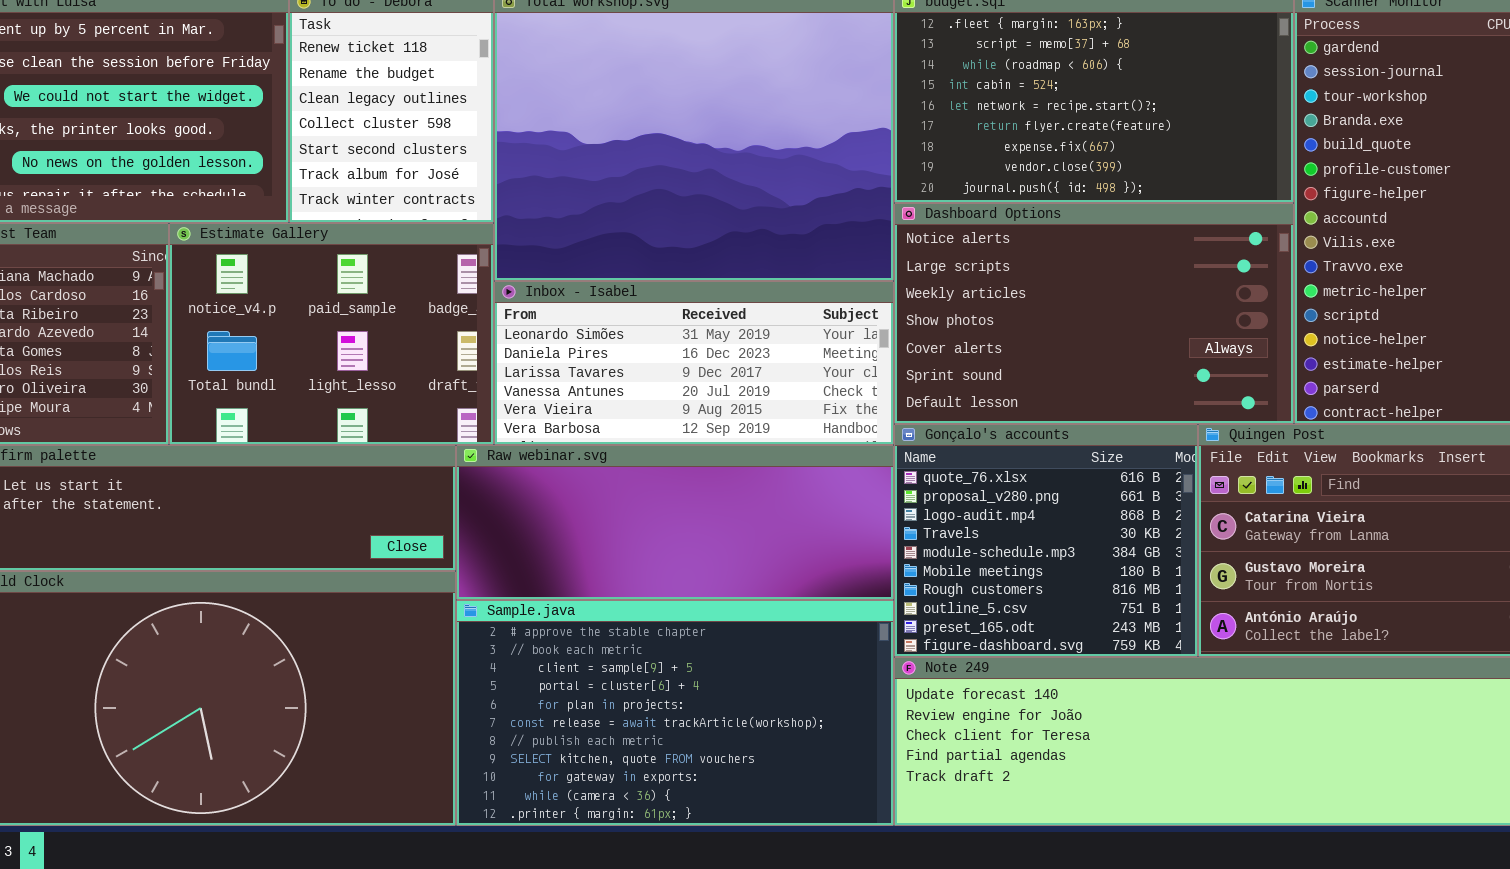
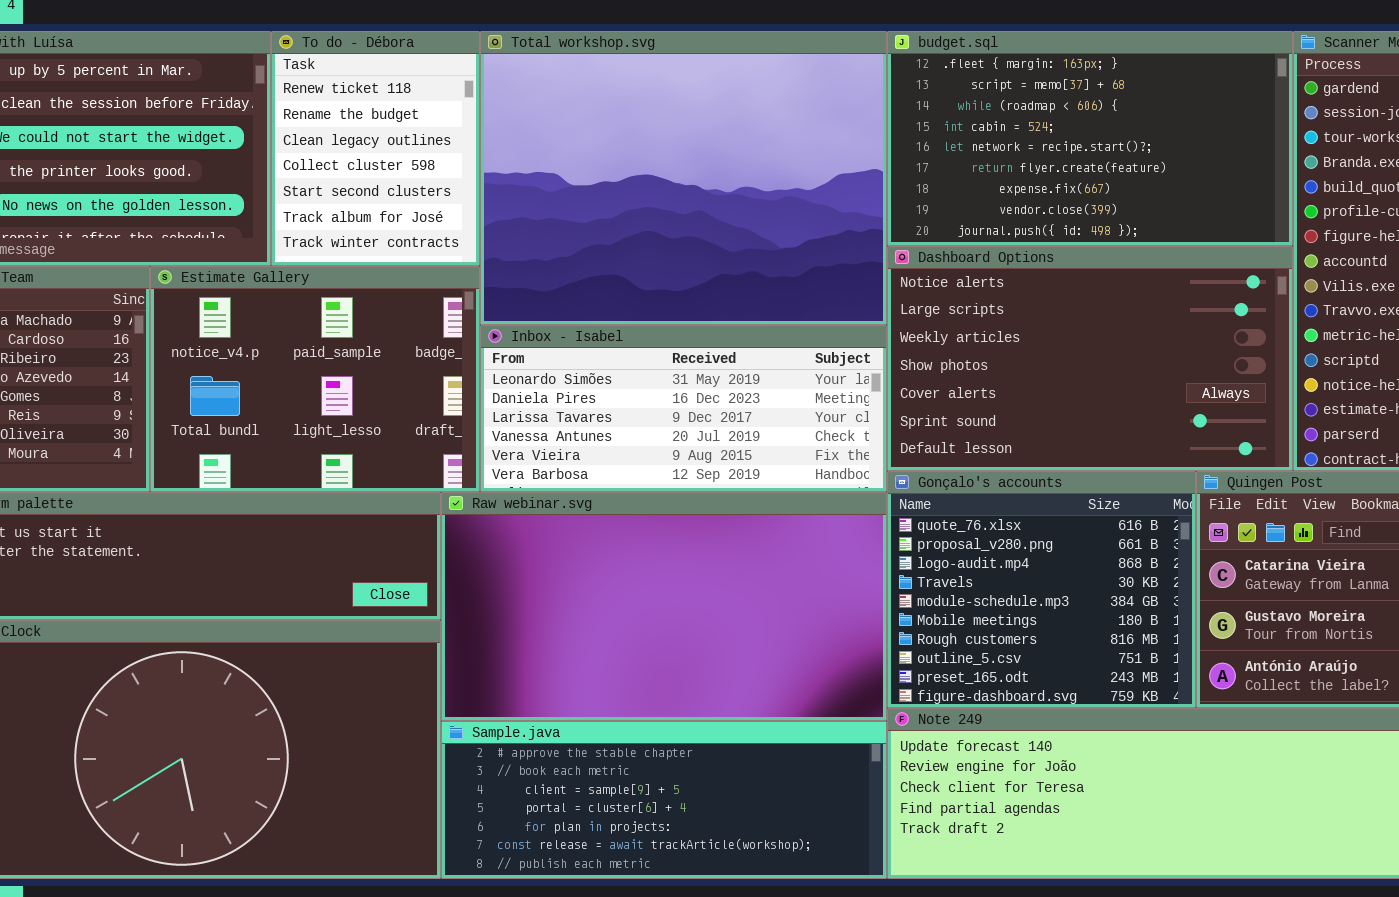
Raw webinar.svg: [456,445,894,600] -> [441,492,887,721], resized
Sample.java: [456,600,894,826] -> [441,721,887,879], resized

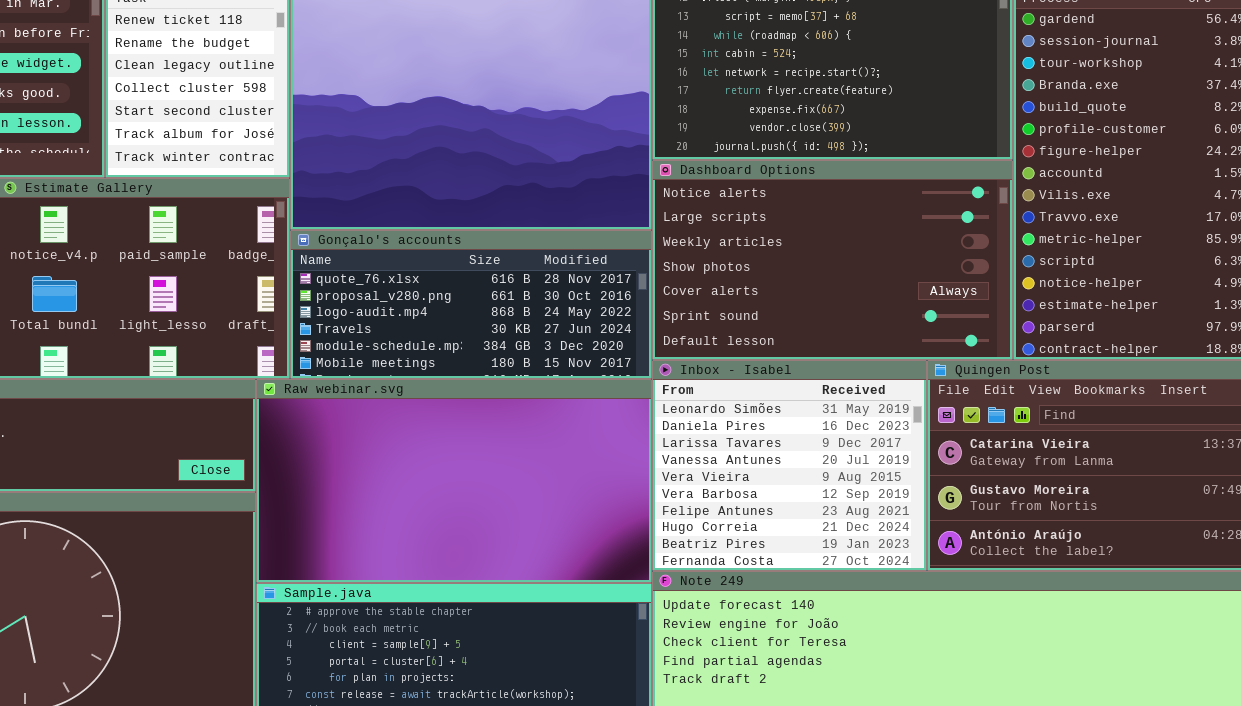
Inbox - Isabel: [480,325,887,492] -> [652,360,927,571], moved, resized
Gonçalo's accounts: [887,471,1196,708] -> [290,230,652,379], moved, resized

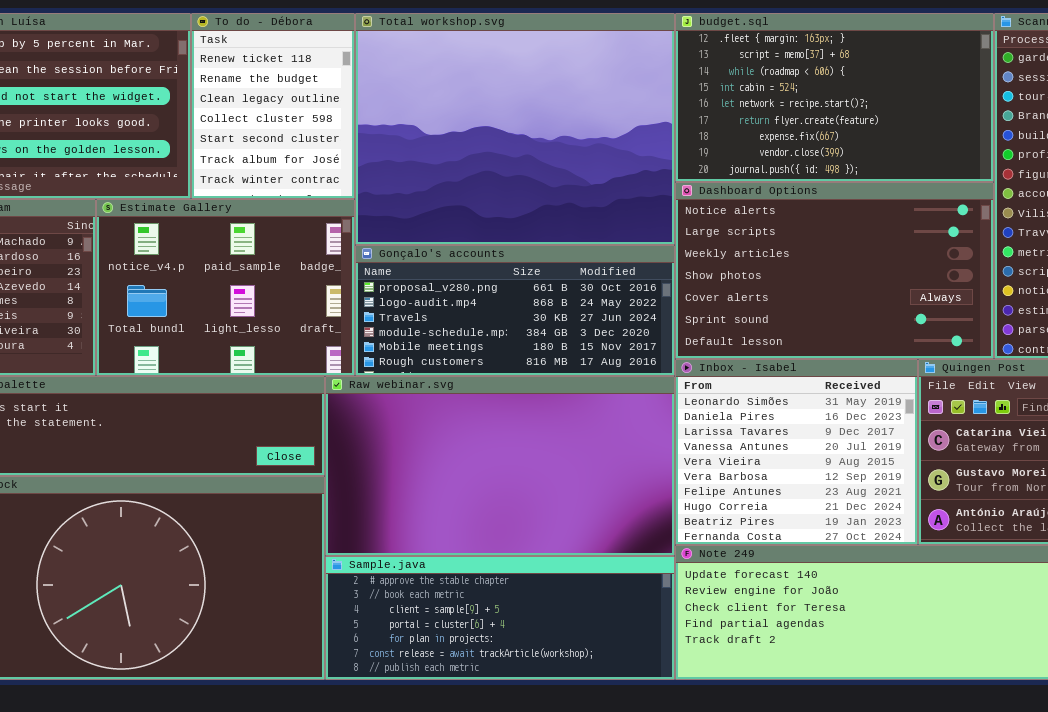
Gonçalo's accounts: [290,230,652,379] -> [355,245,675,376], scrolled down 1 row

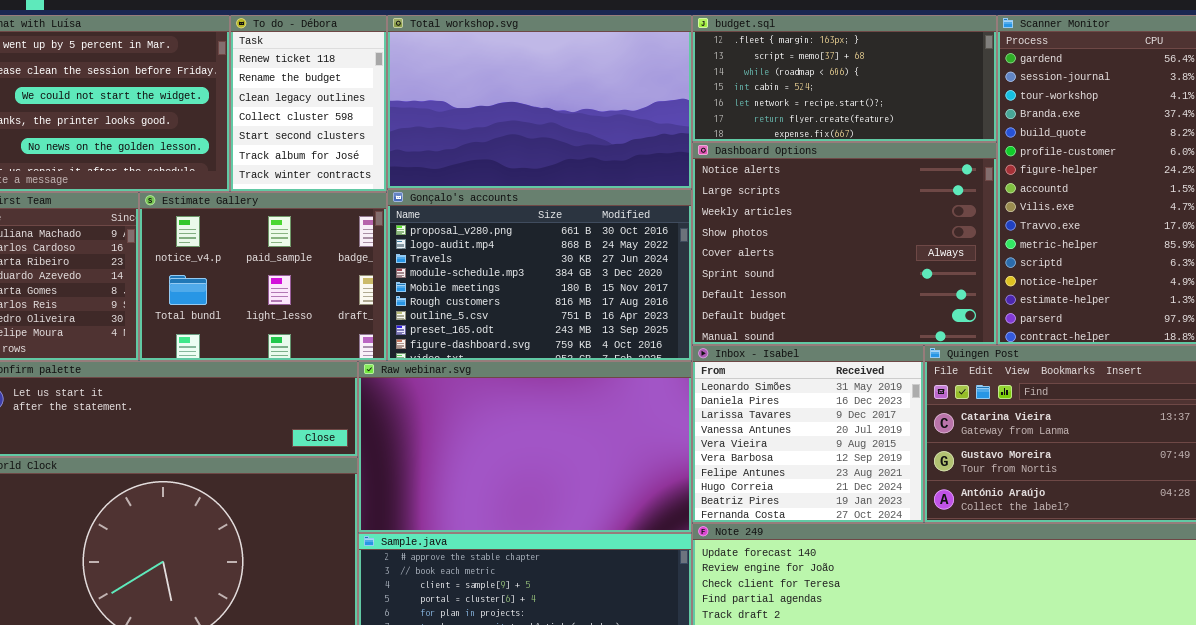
Total workshop.svg: [355,13,675,245] -> [387,15,692,189], resized
budget.sql: [675,13,994,182] -> [692,15,997,142], resized
Dashboard Options: [675,182,994,359] -> [692,142,997,345], resized
Gonçalo's accounts: [355,245,675,376] -> [387,189,692,361], resized

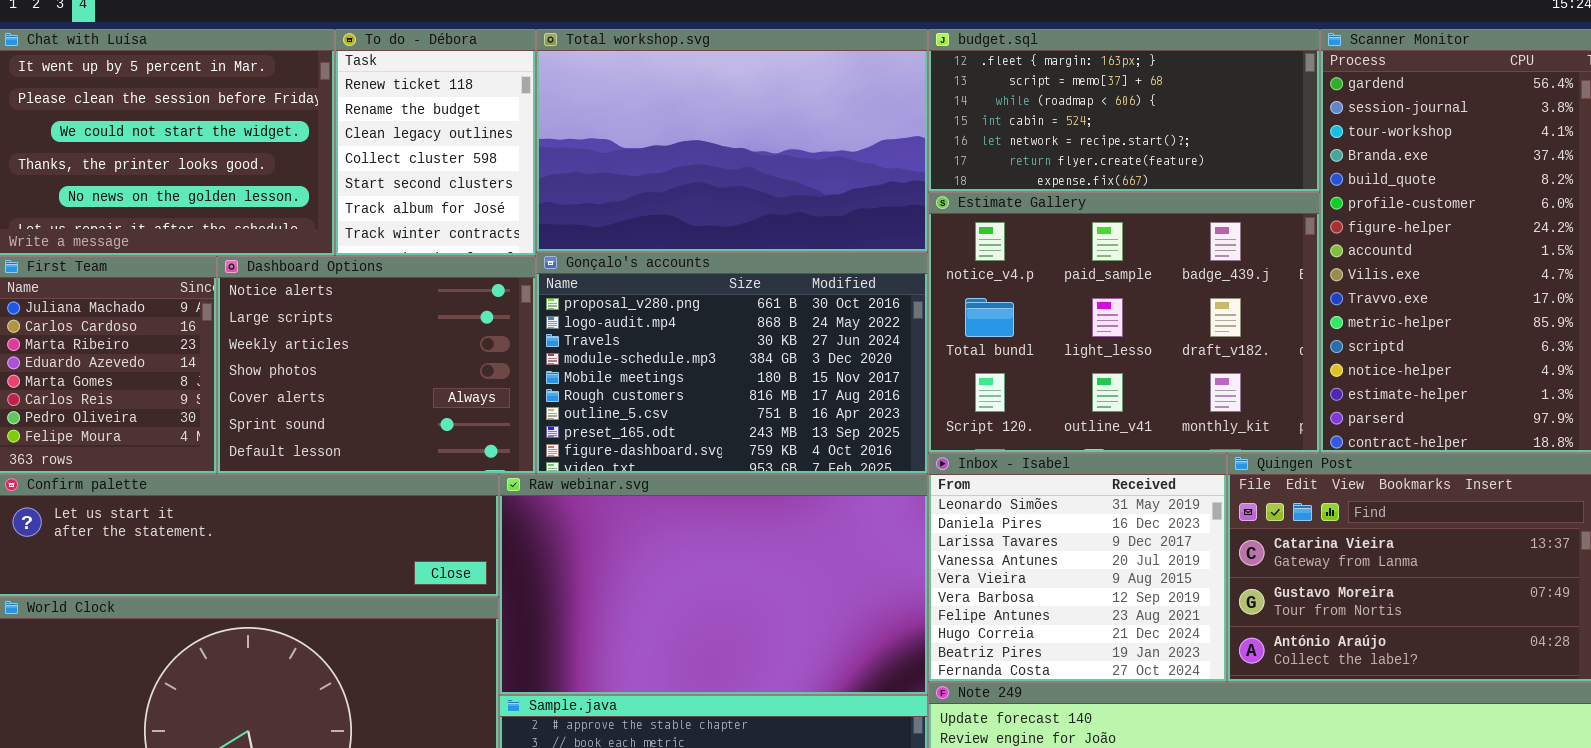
Dashboard Options: [692,142,997,345] -> [217,256,536,474], moved, resized
Estimate Gallery: [139,192,387,361] -> [928,192,1320,453], moved, resized

